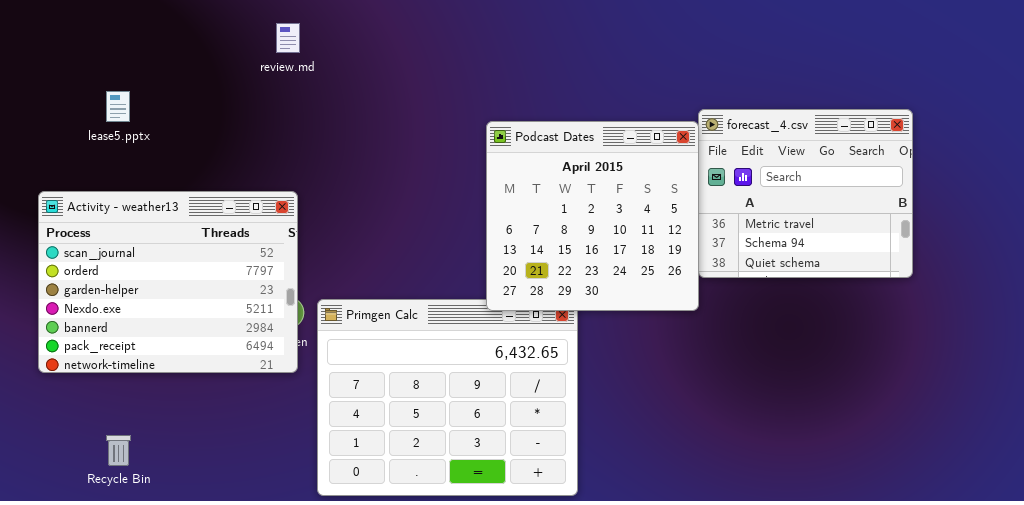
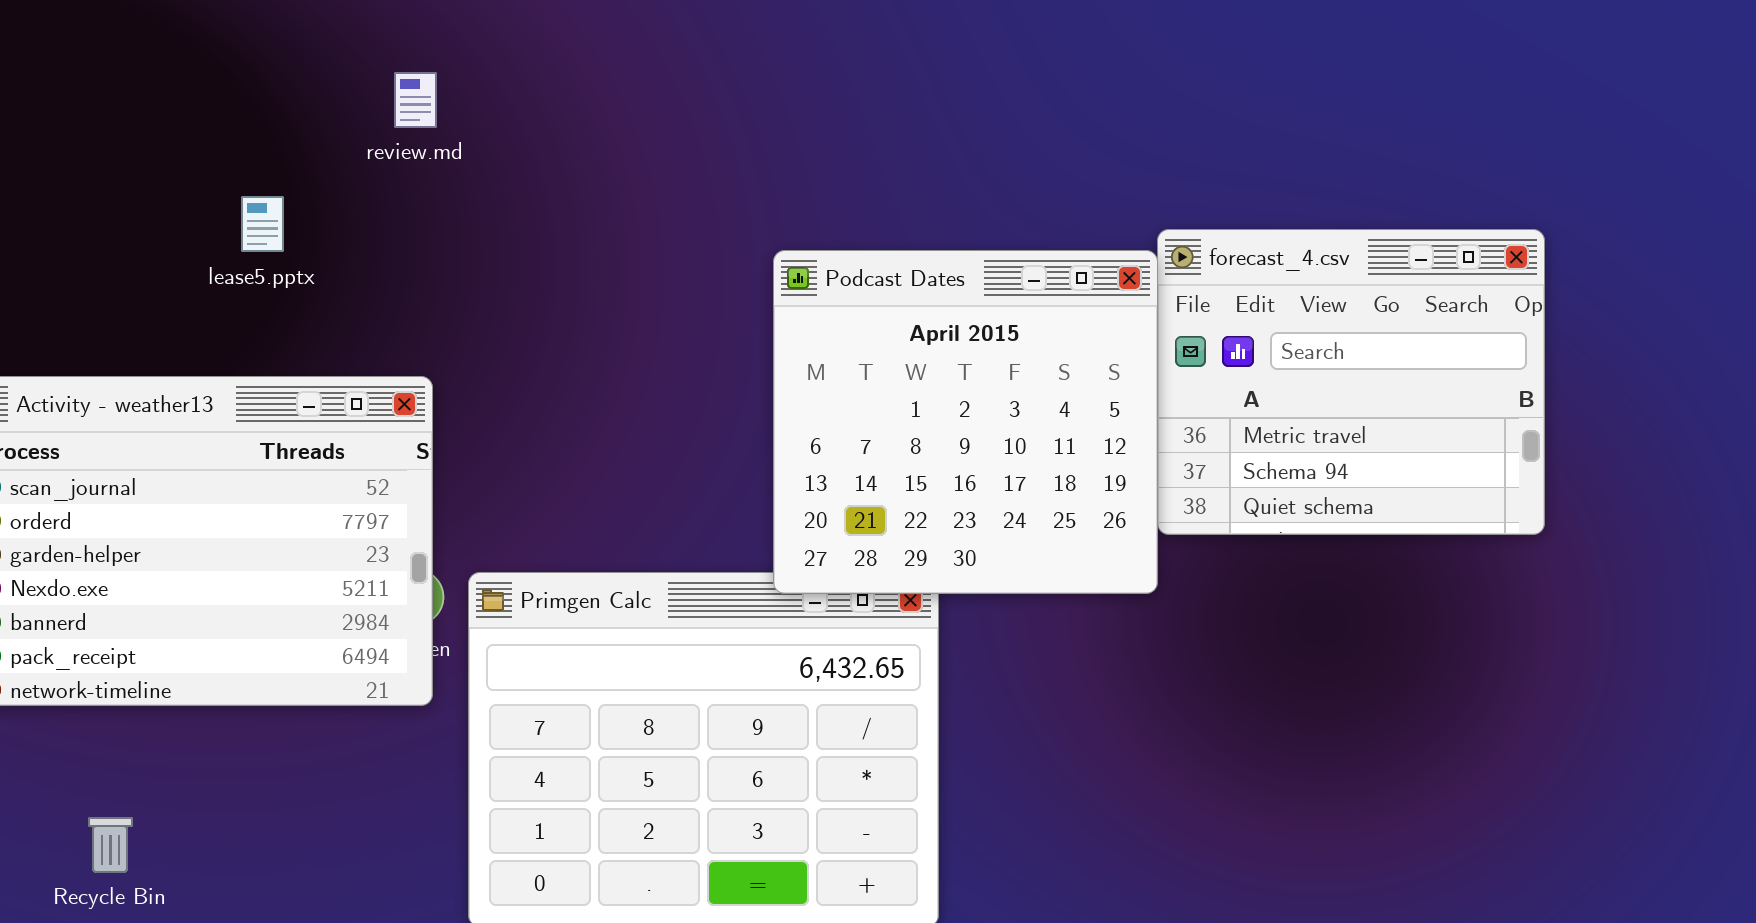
lease5.pptx: [106,91,130,122] -> [241,196,284,252], moved

